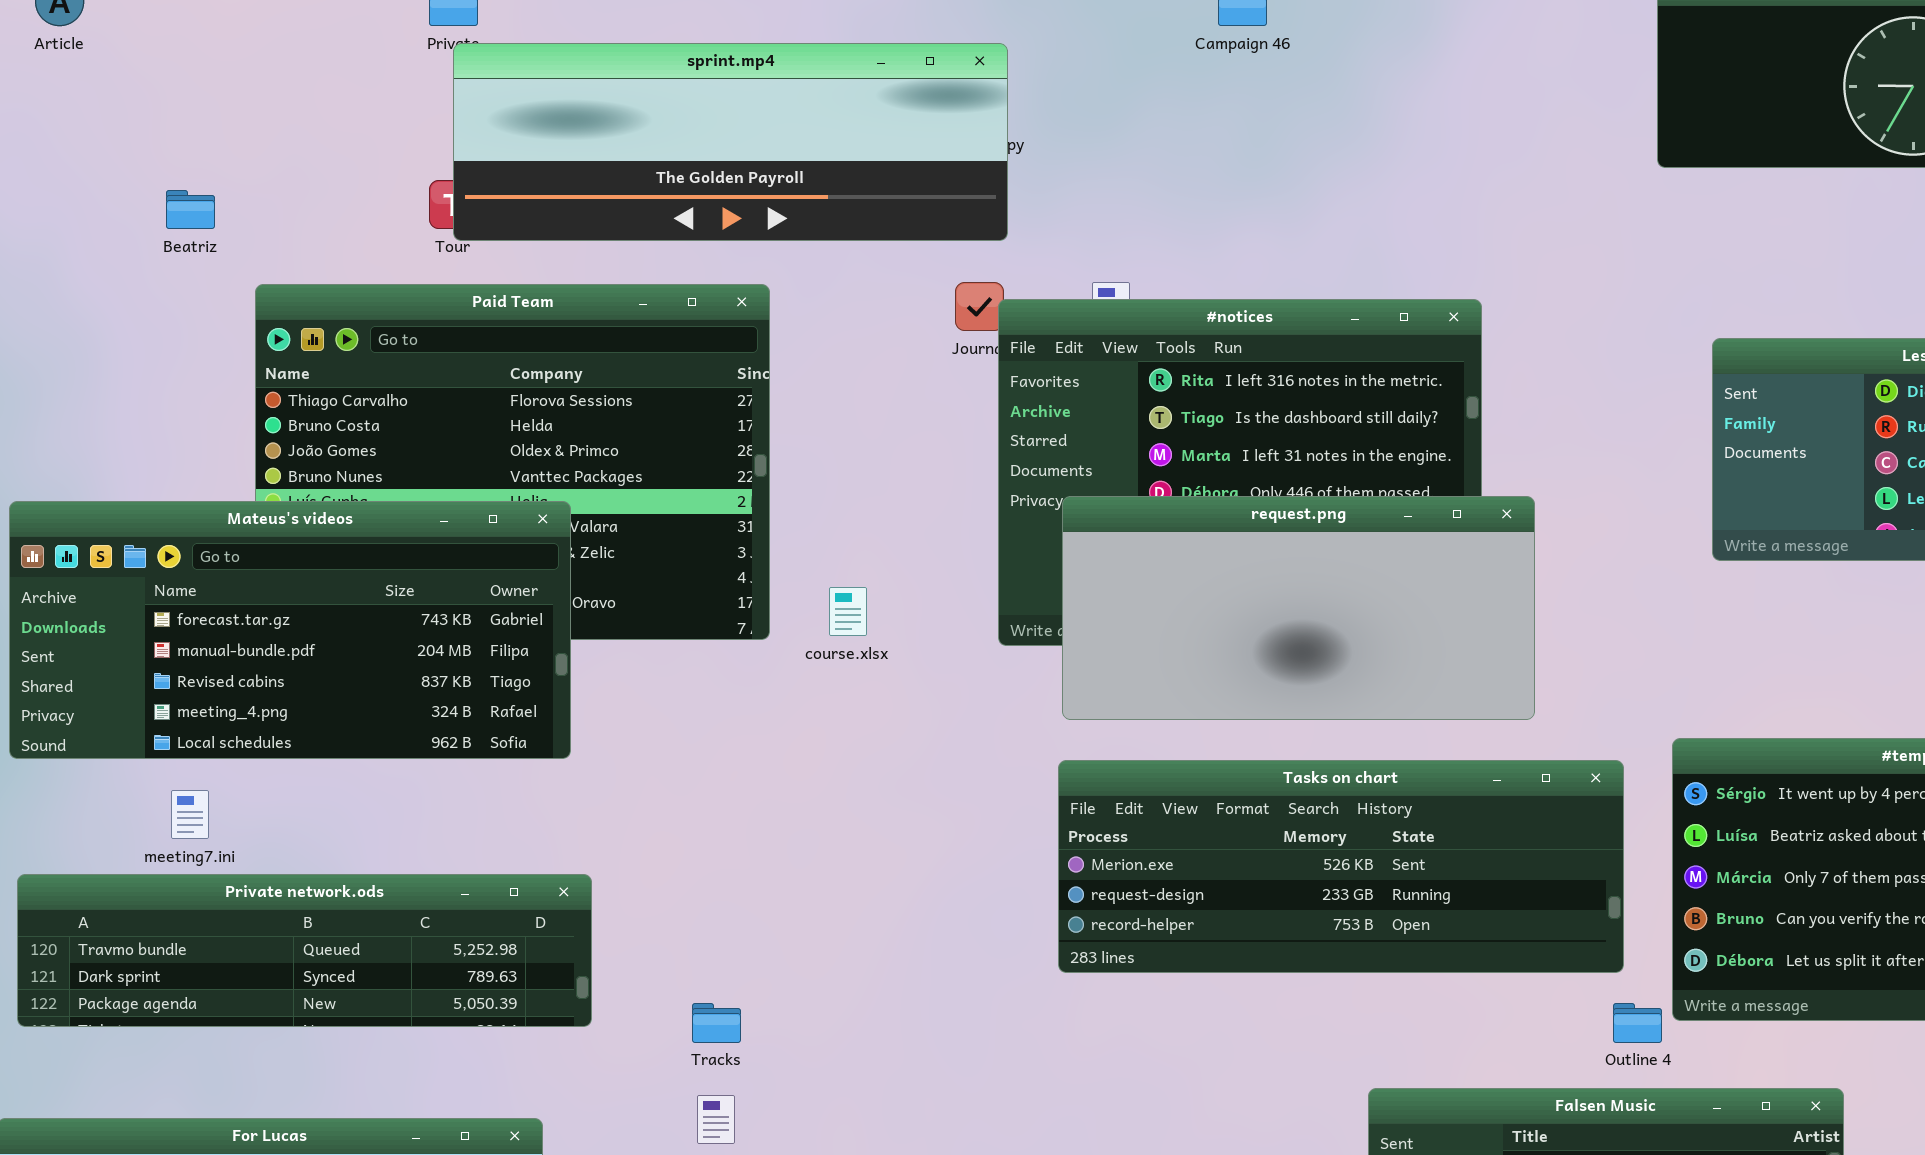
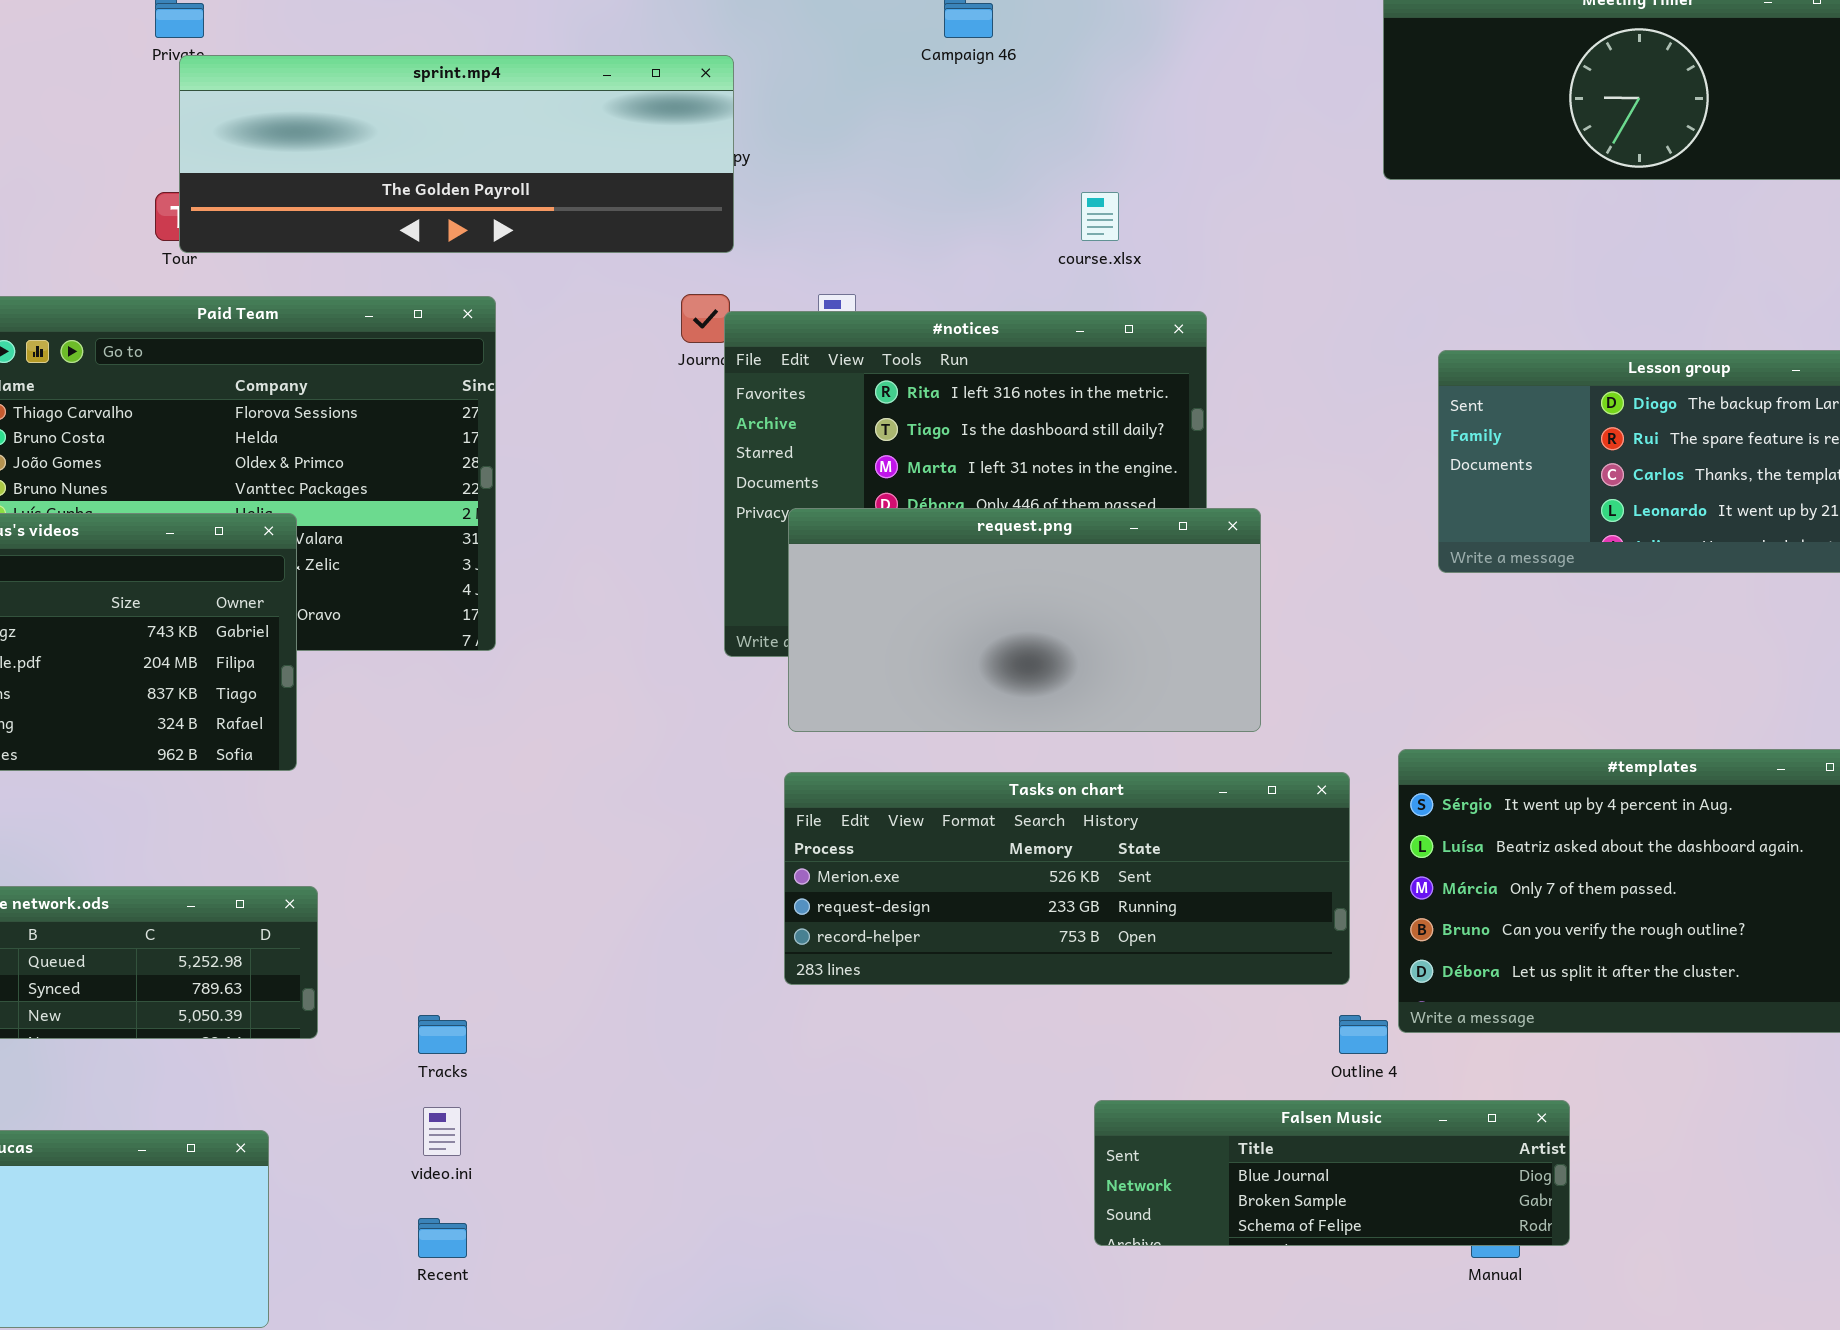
course.xlsx: [829,587,867,636] -> [1081,192,1119,241], moved

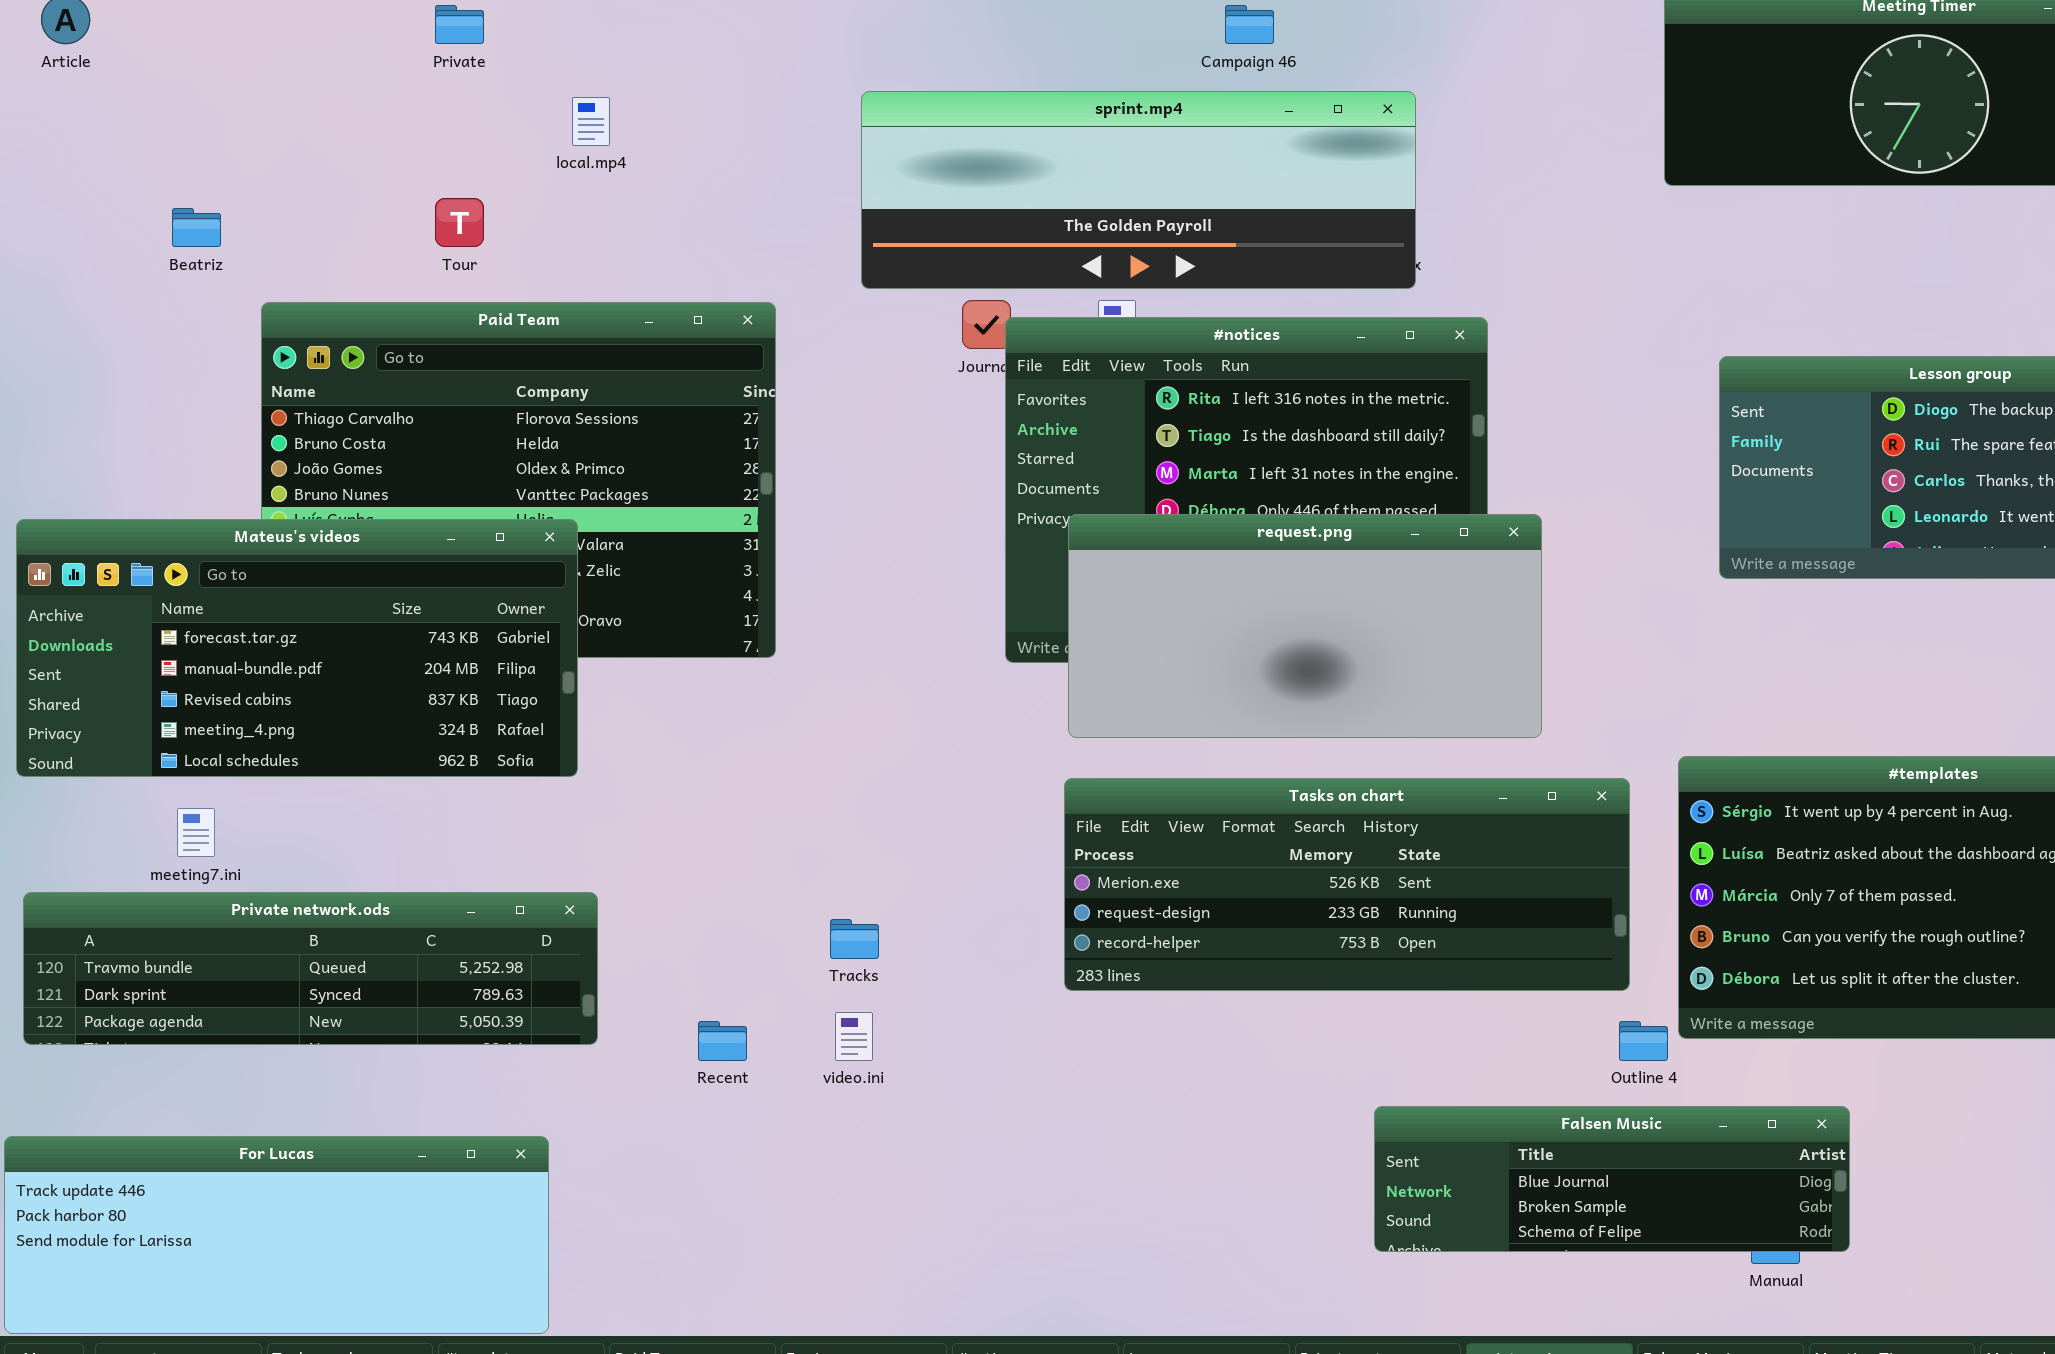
sprint.mp4: [179,55,734,253] -> [861,91,1416,289], moved
Tracks: [418,1015,467,1054] -> [830,919,879,959], moved
video.ini: [423,1107,461,1156] -> [835,1012,873,1061], moved
Recent: [418,1218,467,1258] -> [698,1021,747,1061], moved

